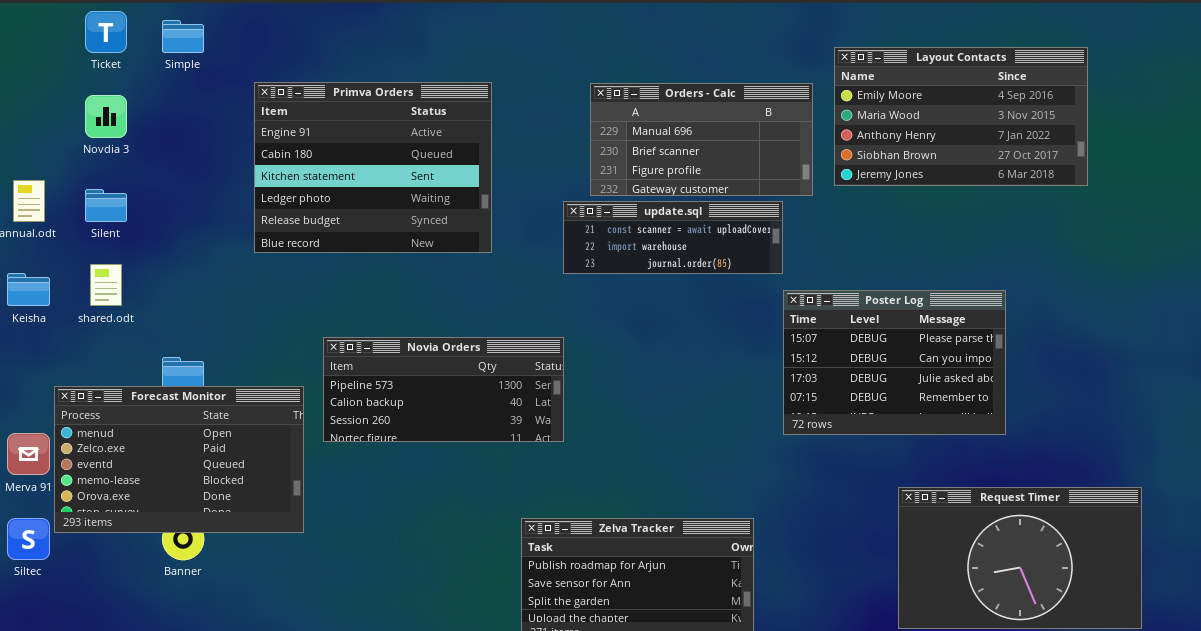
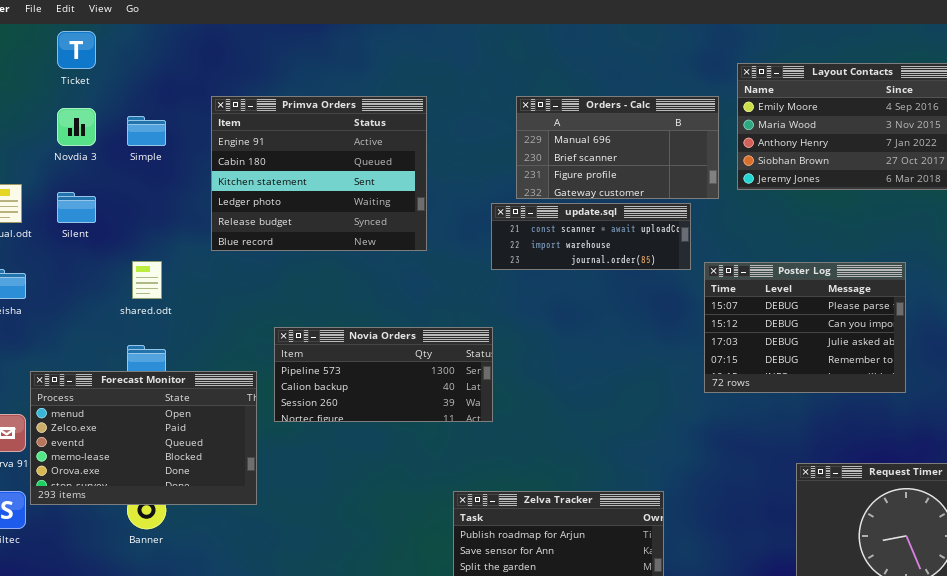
Simple: [162,20,204,53] -> [127,116,166,146], moved
shared.odt: [90,264,122,306] -> [132,261,162,299], moved
Poster Log: [783,290,1006,435] -> [704,262,906,393], moved

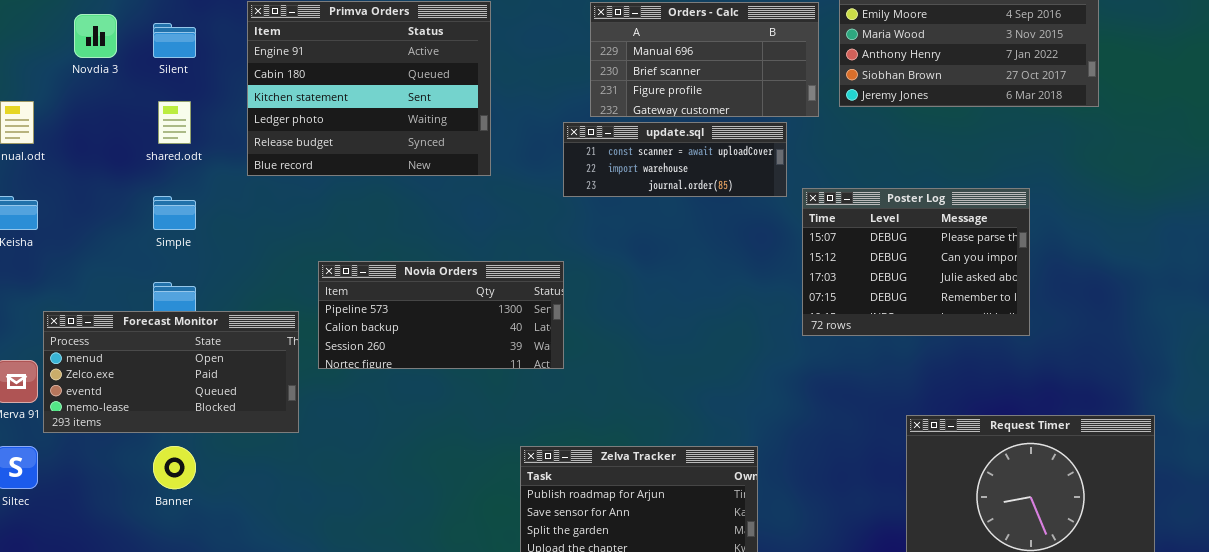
Simple: [127,116,166,146] -> [153,196,196,230], moved
Silent: [57,192,96,223] -> [153,23,196,58], moved
shared.odt: [132,261,162,299] -> [158,101,191,144], moved
Forecast Monitor: [30,371,257,505] -> [43,311,299,433], resized

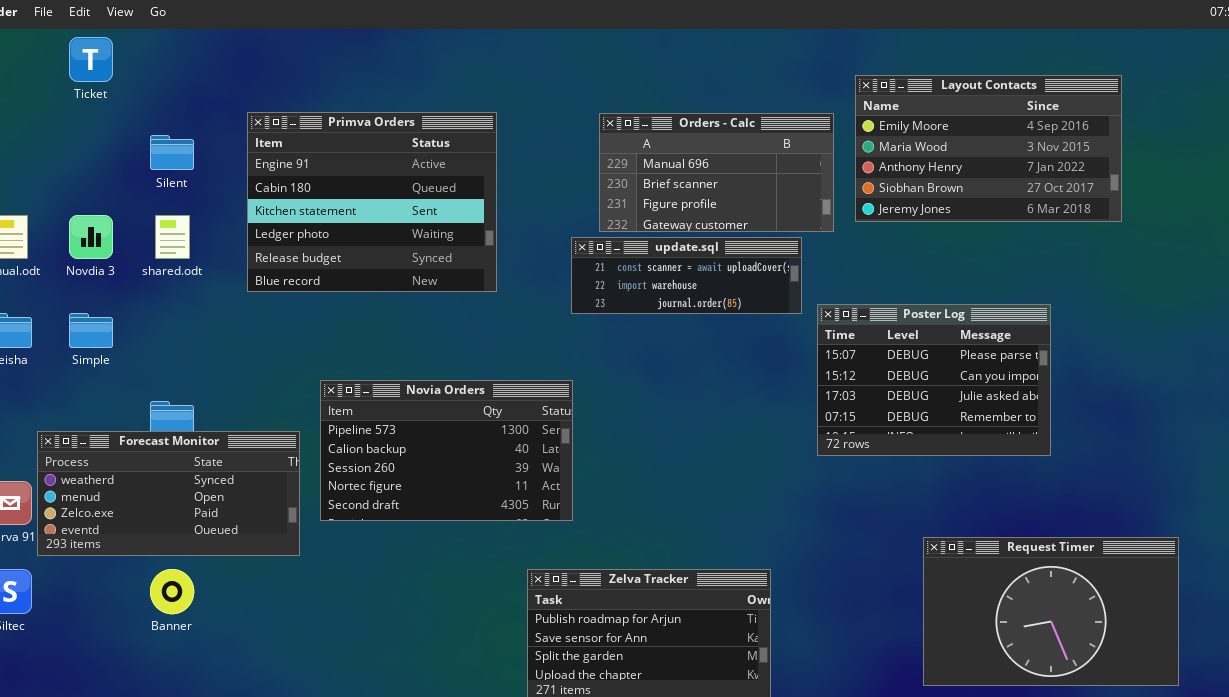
Novdia 3: [74,14,117,58] -> [69,215,113,259], moved
Simple: [153,196,196,230] -> [69,313,113,348], moved
Novia Orders: [318,261,564,369] -> [320,380,573,521], resized
Forecast Monitor: [43,311,299,433] -> [37,431,300,556], scrolled up 1 row

